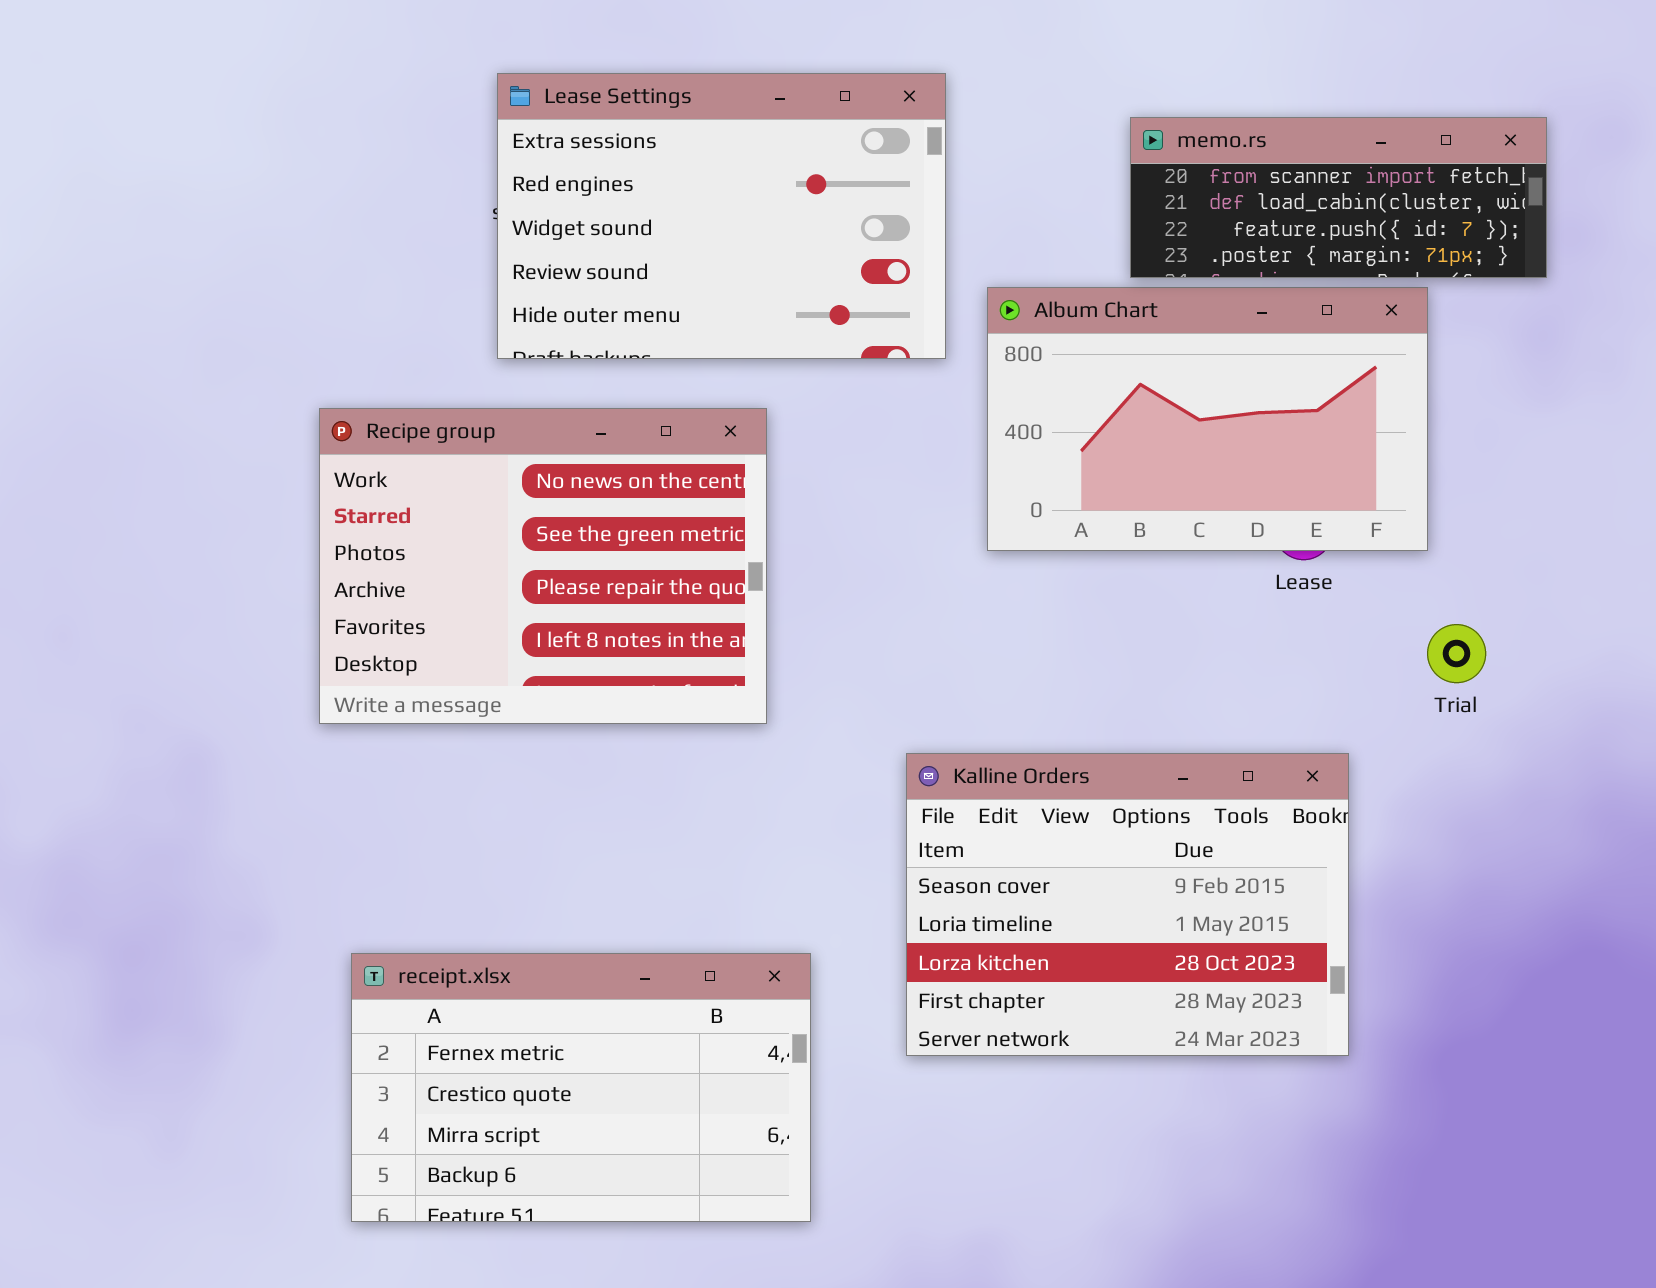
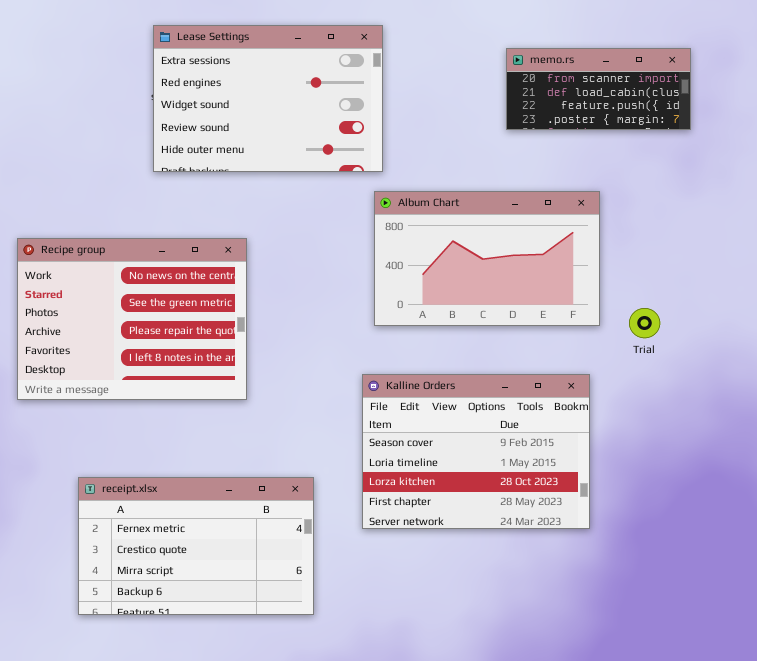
memo.rs: [1130,117,1547,278] -> [506,48,691,130], resized
Album Chart: [987,287,1428,551] -> [374,191,600,326], moved
Recipe group: [319,408,767,724] -> [17,238,247,400], moved

